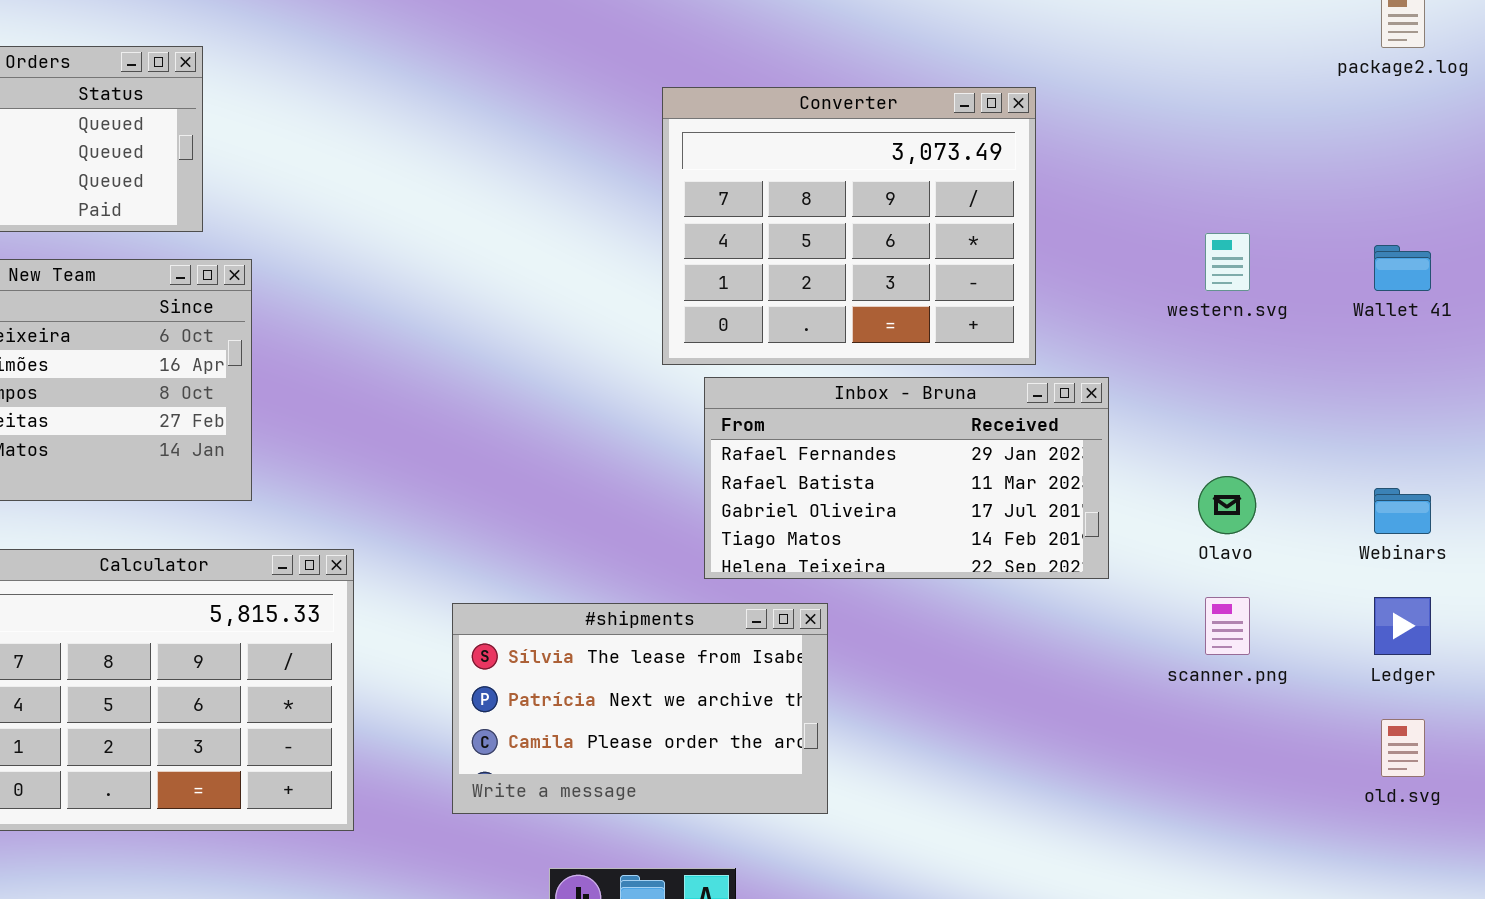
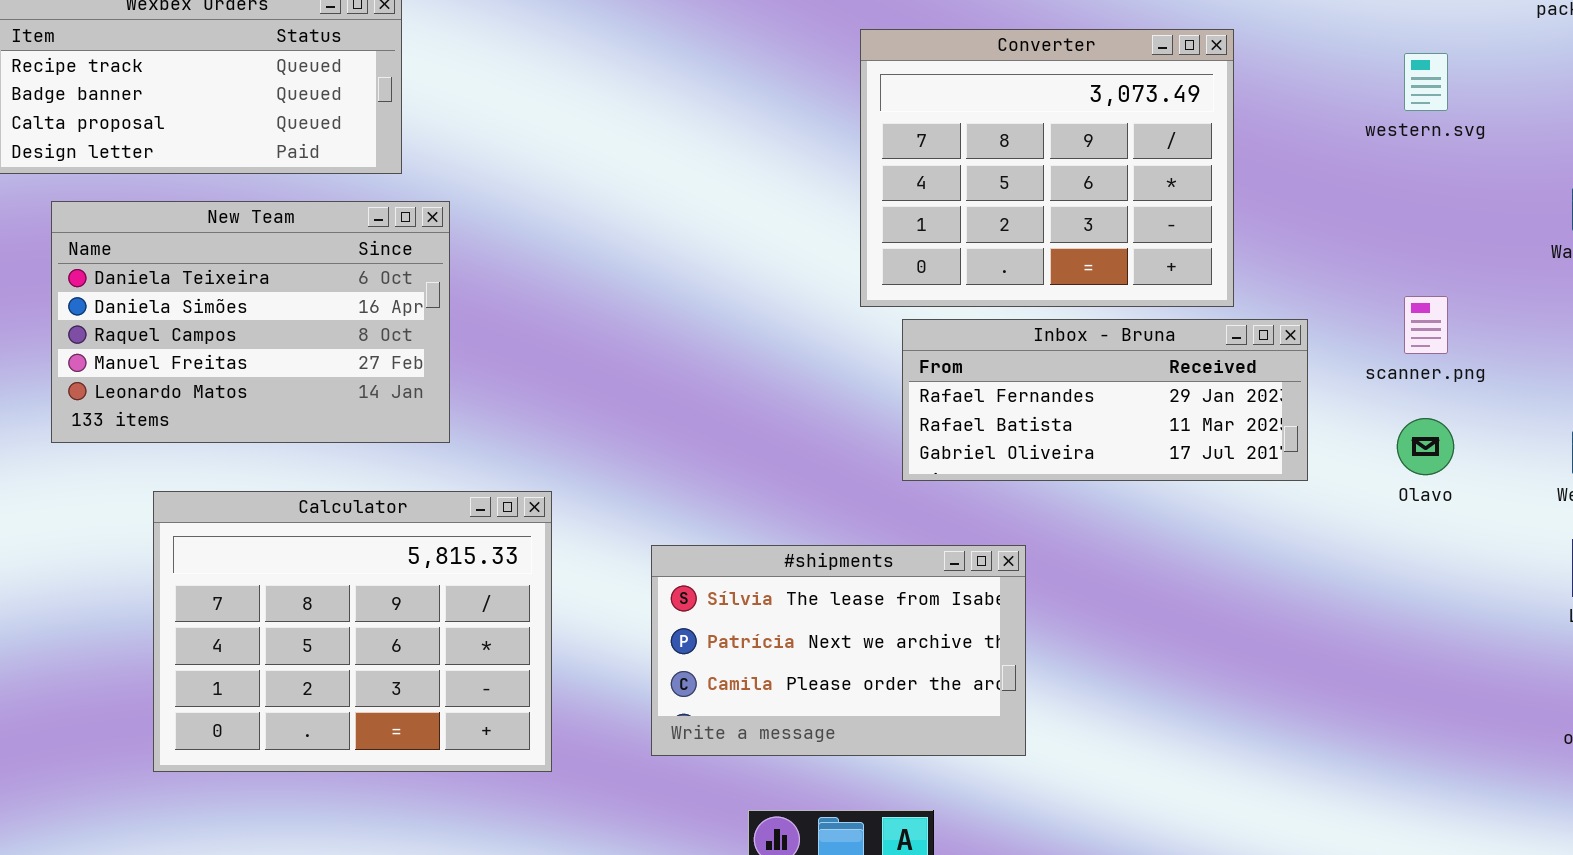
western.svg: [1205,233,1250,291] -> [1404,53,1448,111], moved
Inbox - Bruna: [704,377,1109,579] -> [902,319,1308,481], resized
scanner.png: [1205,597,1250,655] -> [1404,296,1448,354], moved

